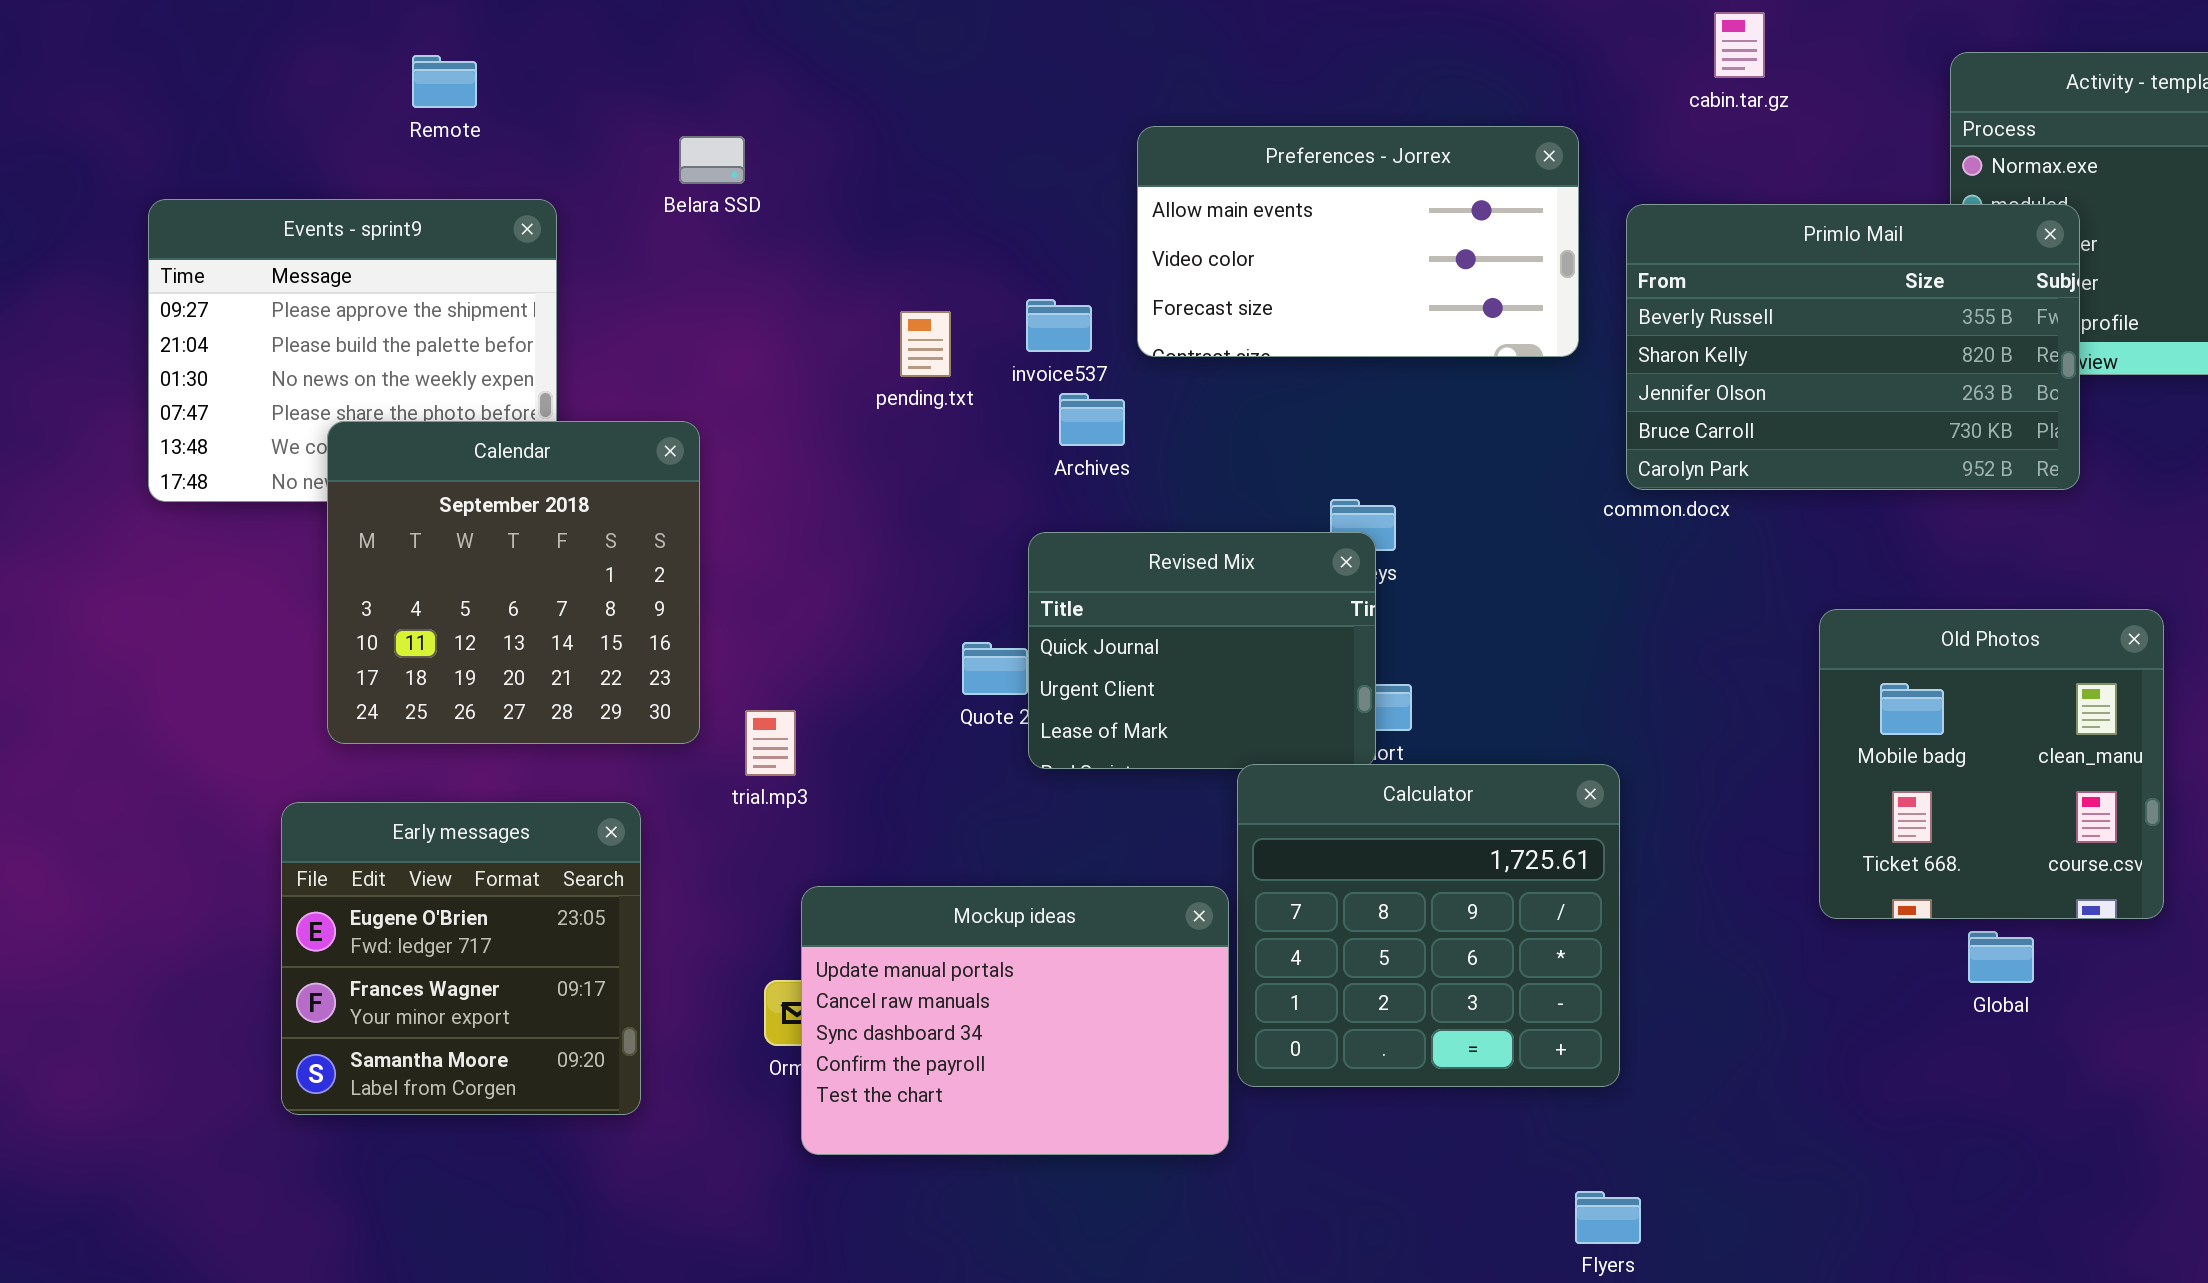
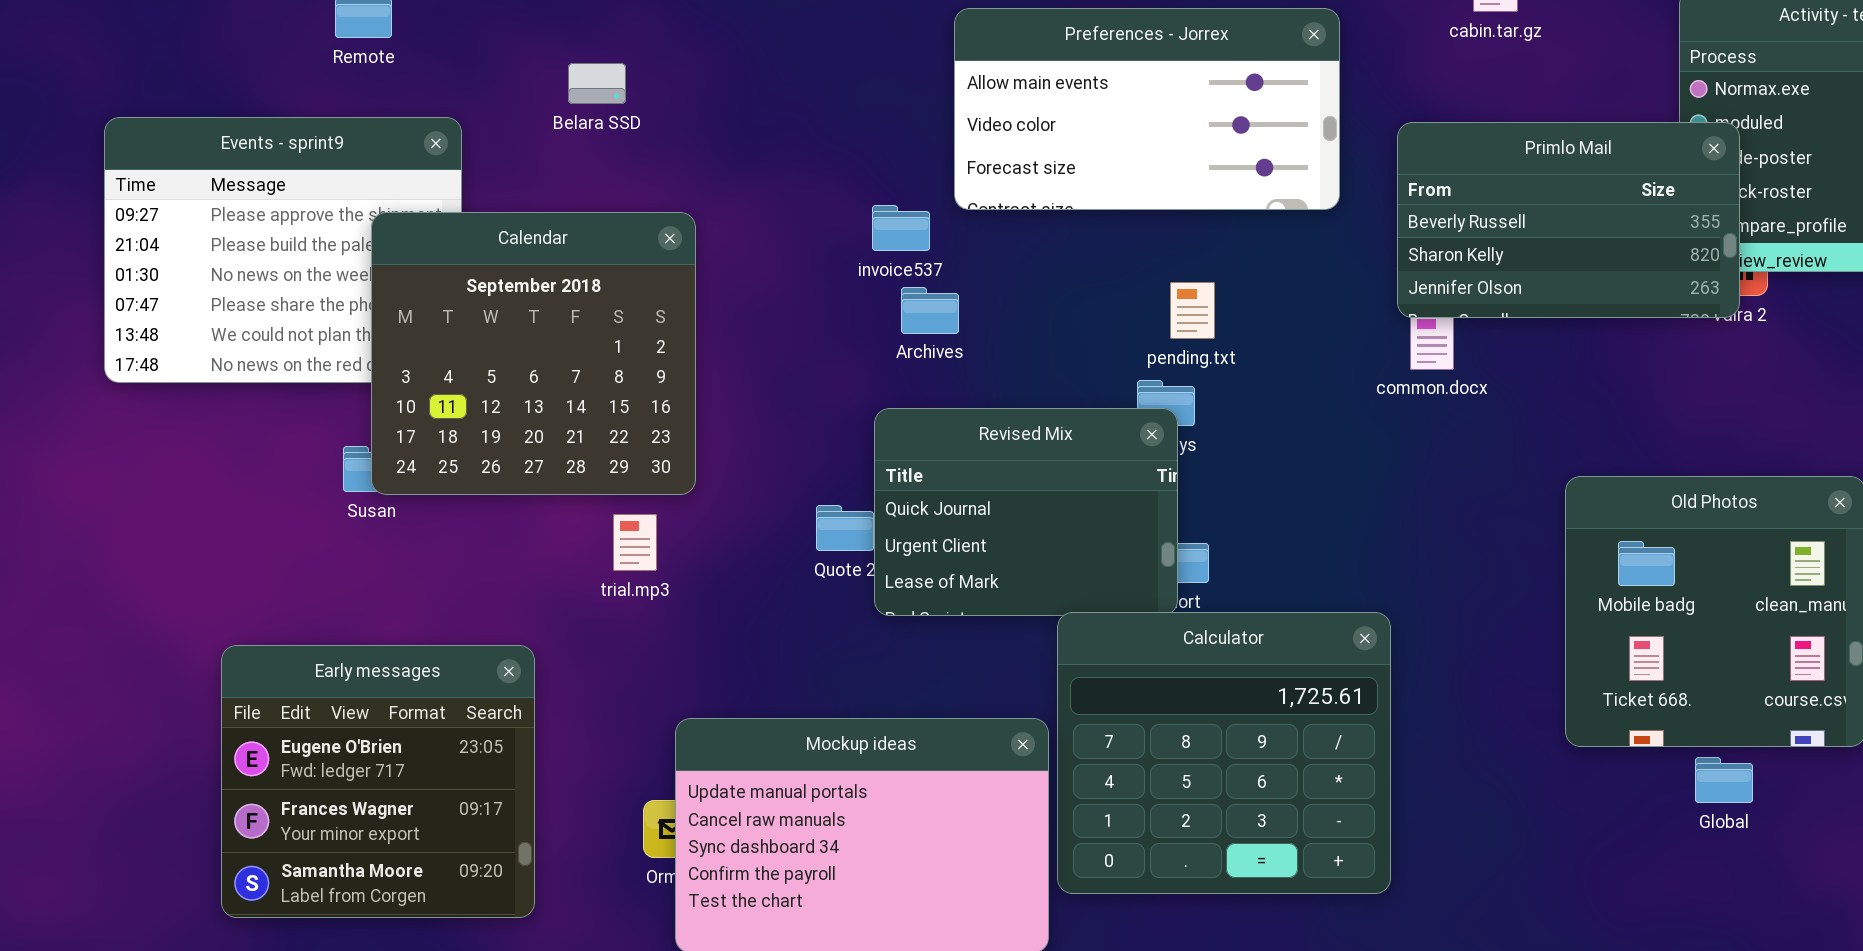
Preferences - Jorrex: [1137,126,1579,357] -> [954,8,1340,210], moved
Primlo Mail: [1626,204,2080,490] -> [1397,122,1740,318], resized
pending.txt: [900,311,951,377] -> [1170,282,1215,339], moved
Calendar: [327,421,700,744] -> [371,212,696,495], moved
trial.mp3: [745,710,796,776] -> [613,514,657,571], moved

